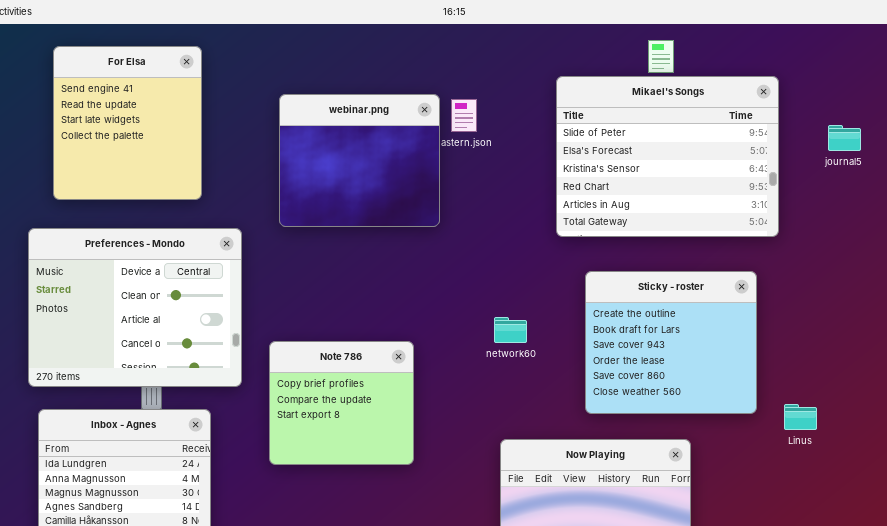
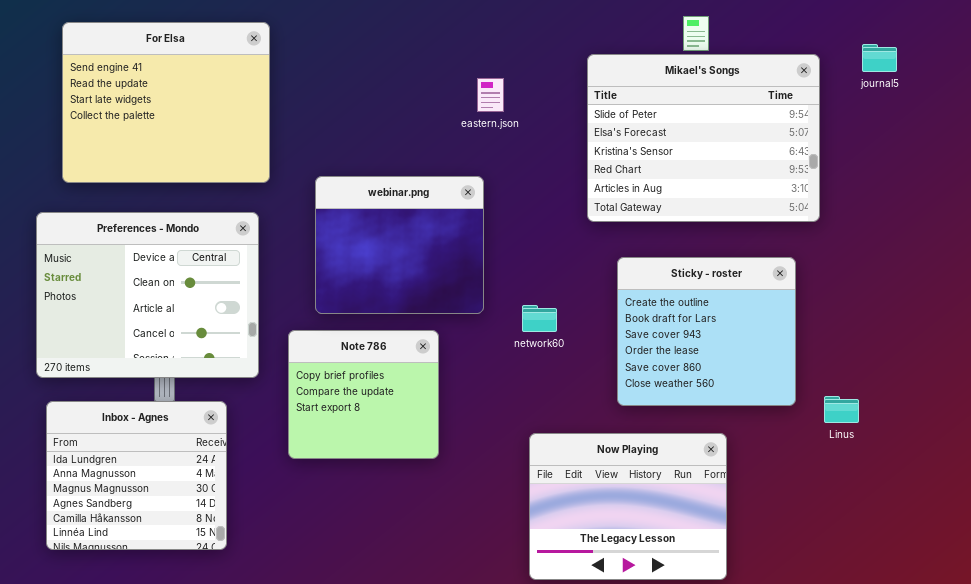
For Elsa: [53,46,202,200] -> [62,22,270,183], resized
webinar.png: [279,94,440,227] -> [315,176,484,314], moved
journal5: [828,125,861,151] -> [862,44,897,72], moved

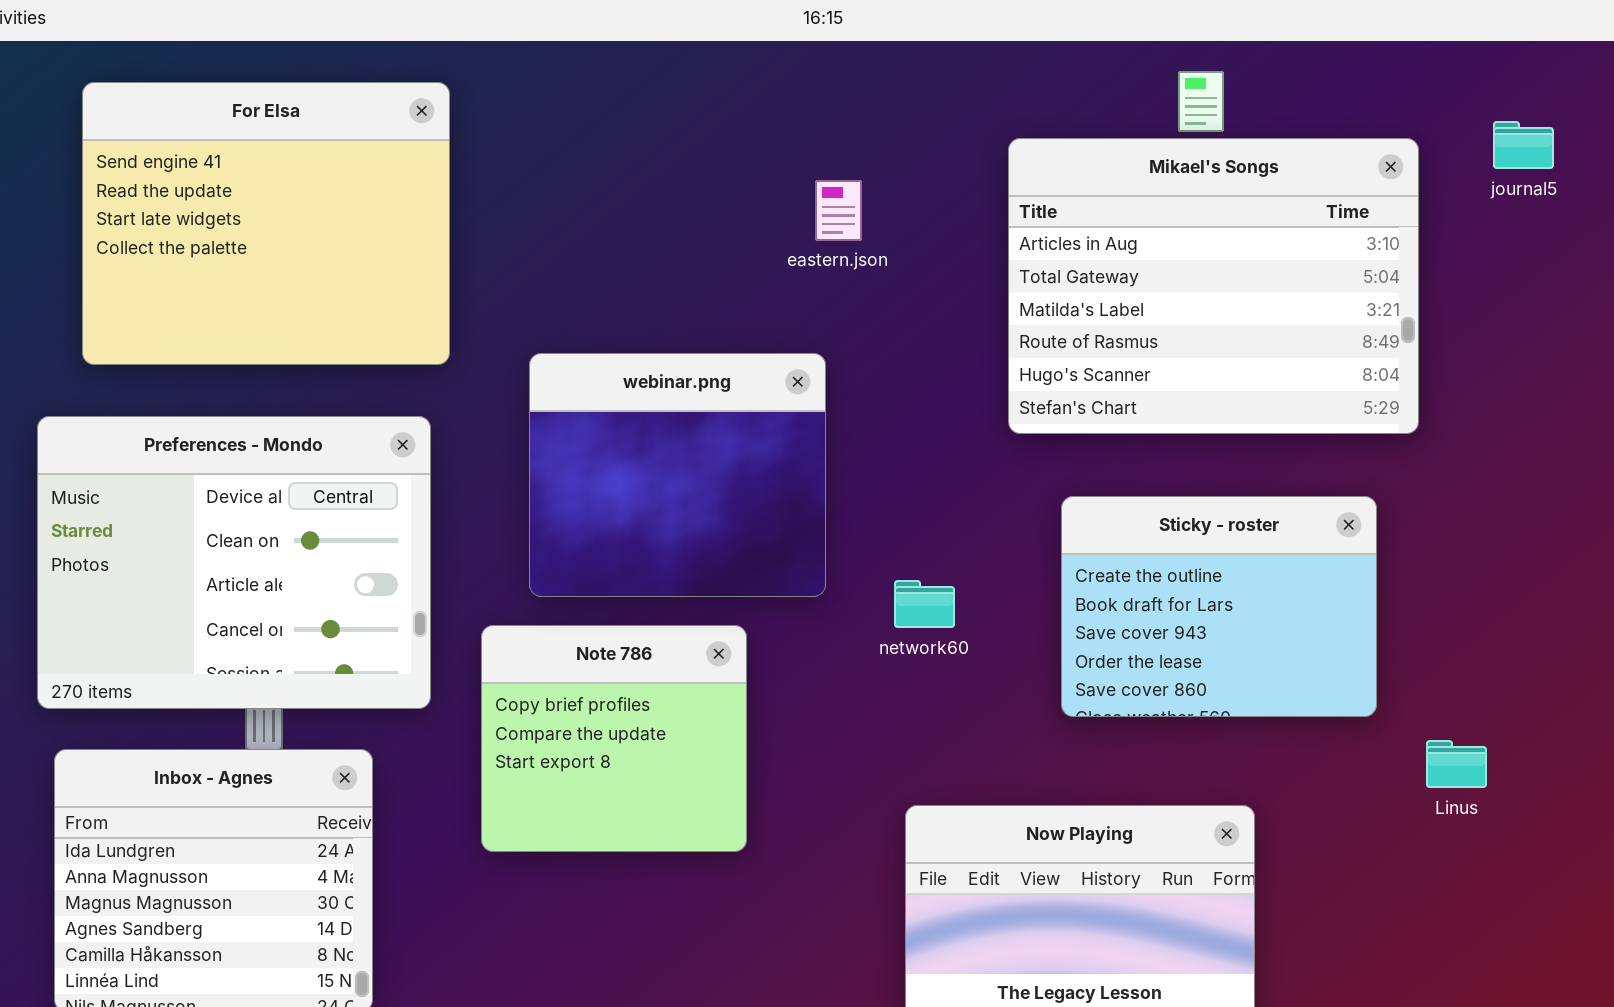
Mikael's Songs: [587,54,820,222] -> [1008,138,1419,434], scrolled down 4 rows
Sticky - roster: [617,257,796,406] -> [1061,496,1377,717], resized

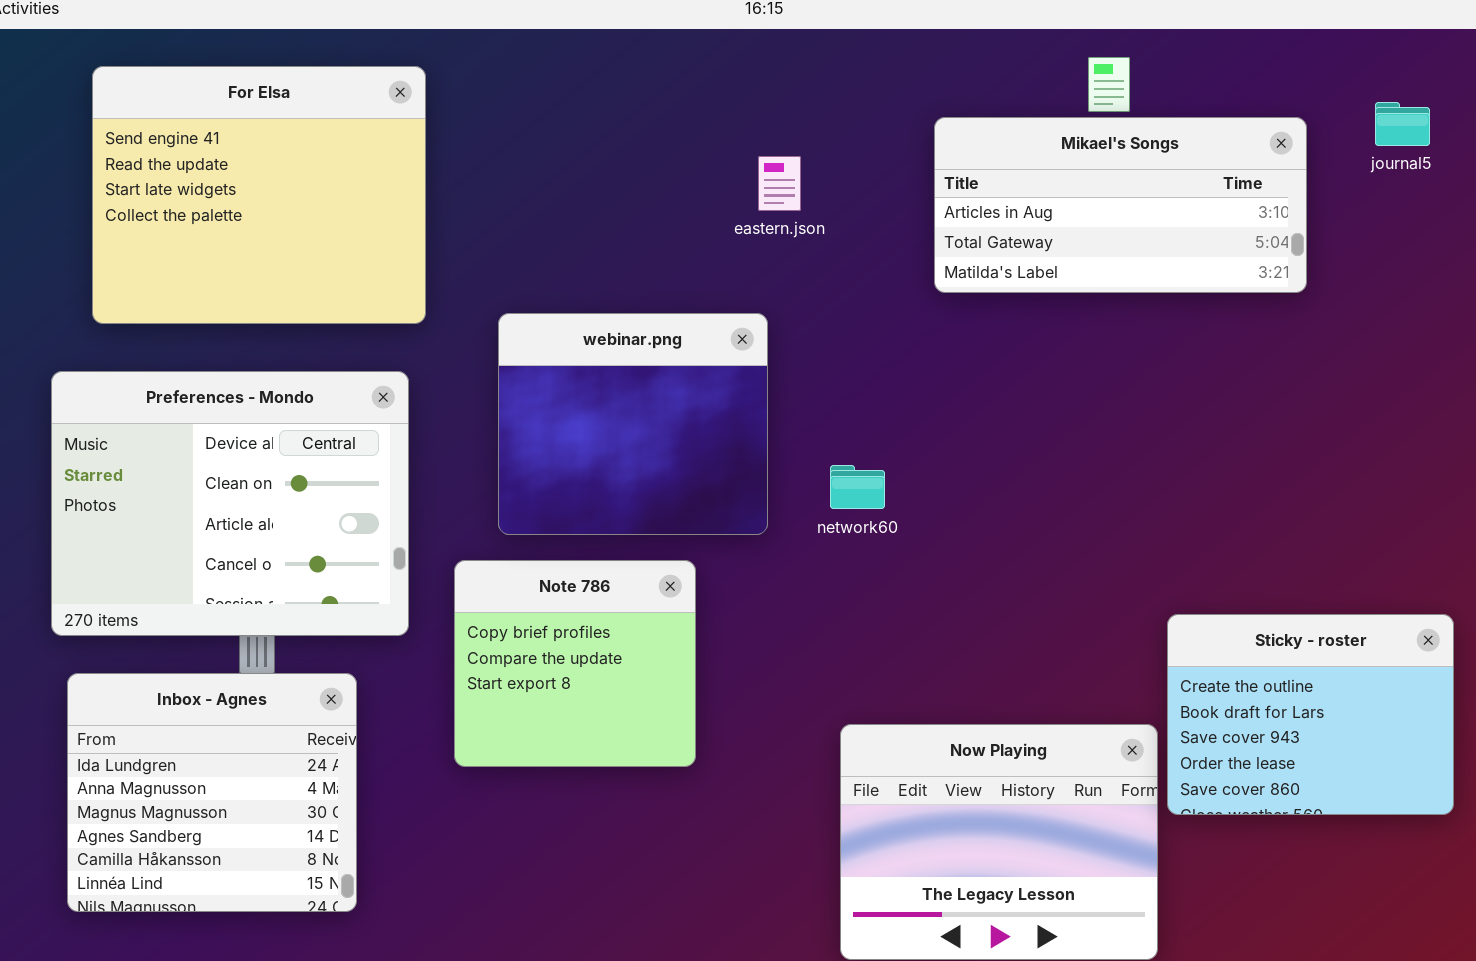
Mikael's Songs: [1008,138,1419,434] -> [934,117,1307,293], resized
Sticky - roster: [1061,496,1377,717] -> [1167,614,1454,815], moved
network60: [894,580,955,628] -> [830,465,885,509], moved

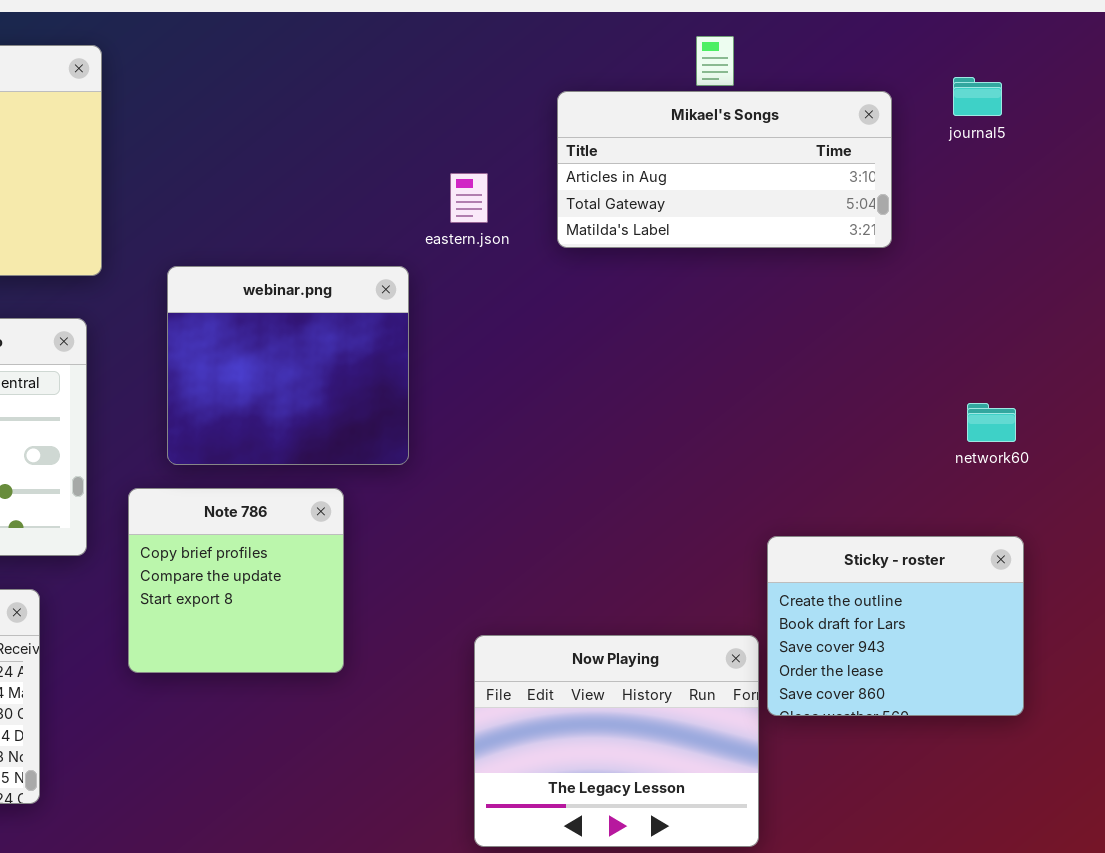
eastern.json: [758,156,801,211] -> [450,173,488,223], moved
network60: [830,465,885,509] -> [967,403,1016,442], moved

